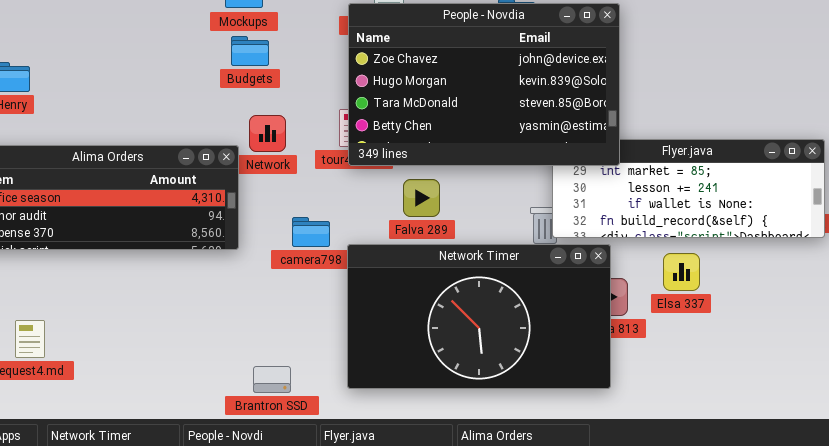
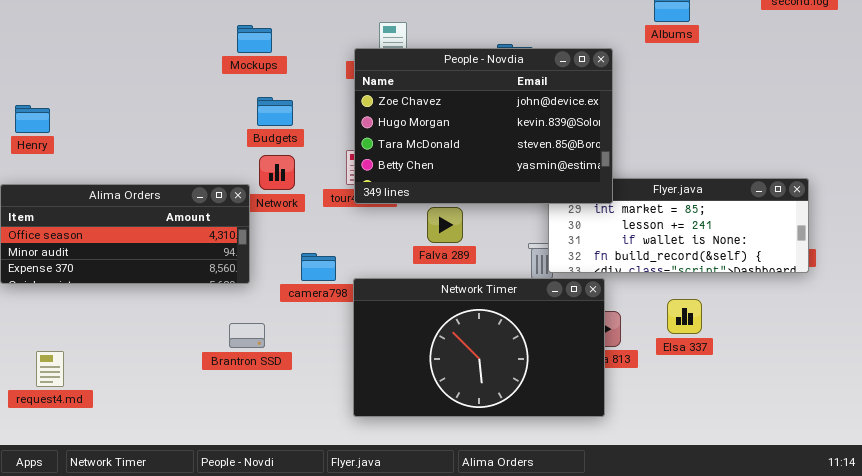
Budgets: [231,36,269,66] -> [257,97,293,126], moved
Falva 289: [403,179,440,217] -> [427,207,463,243], moved
Elsa 337: [663,253,700,291] -> [667,299,702,334], moved
Brantron SSD: [253,366,291,393] -> [229,323,265,348], moved

